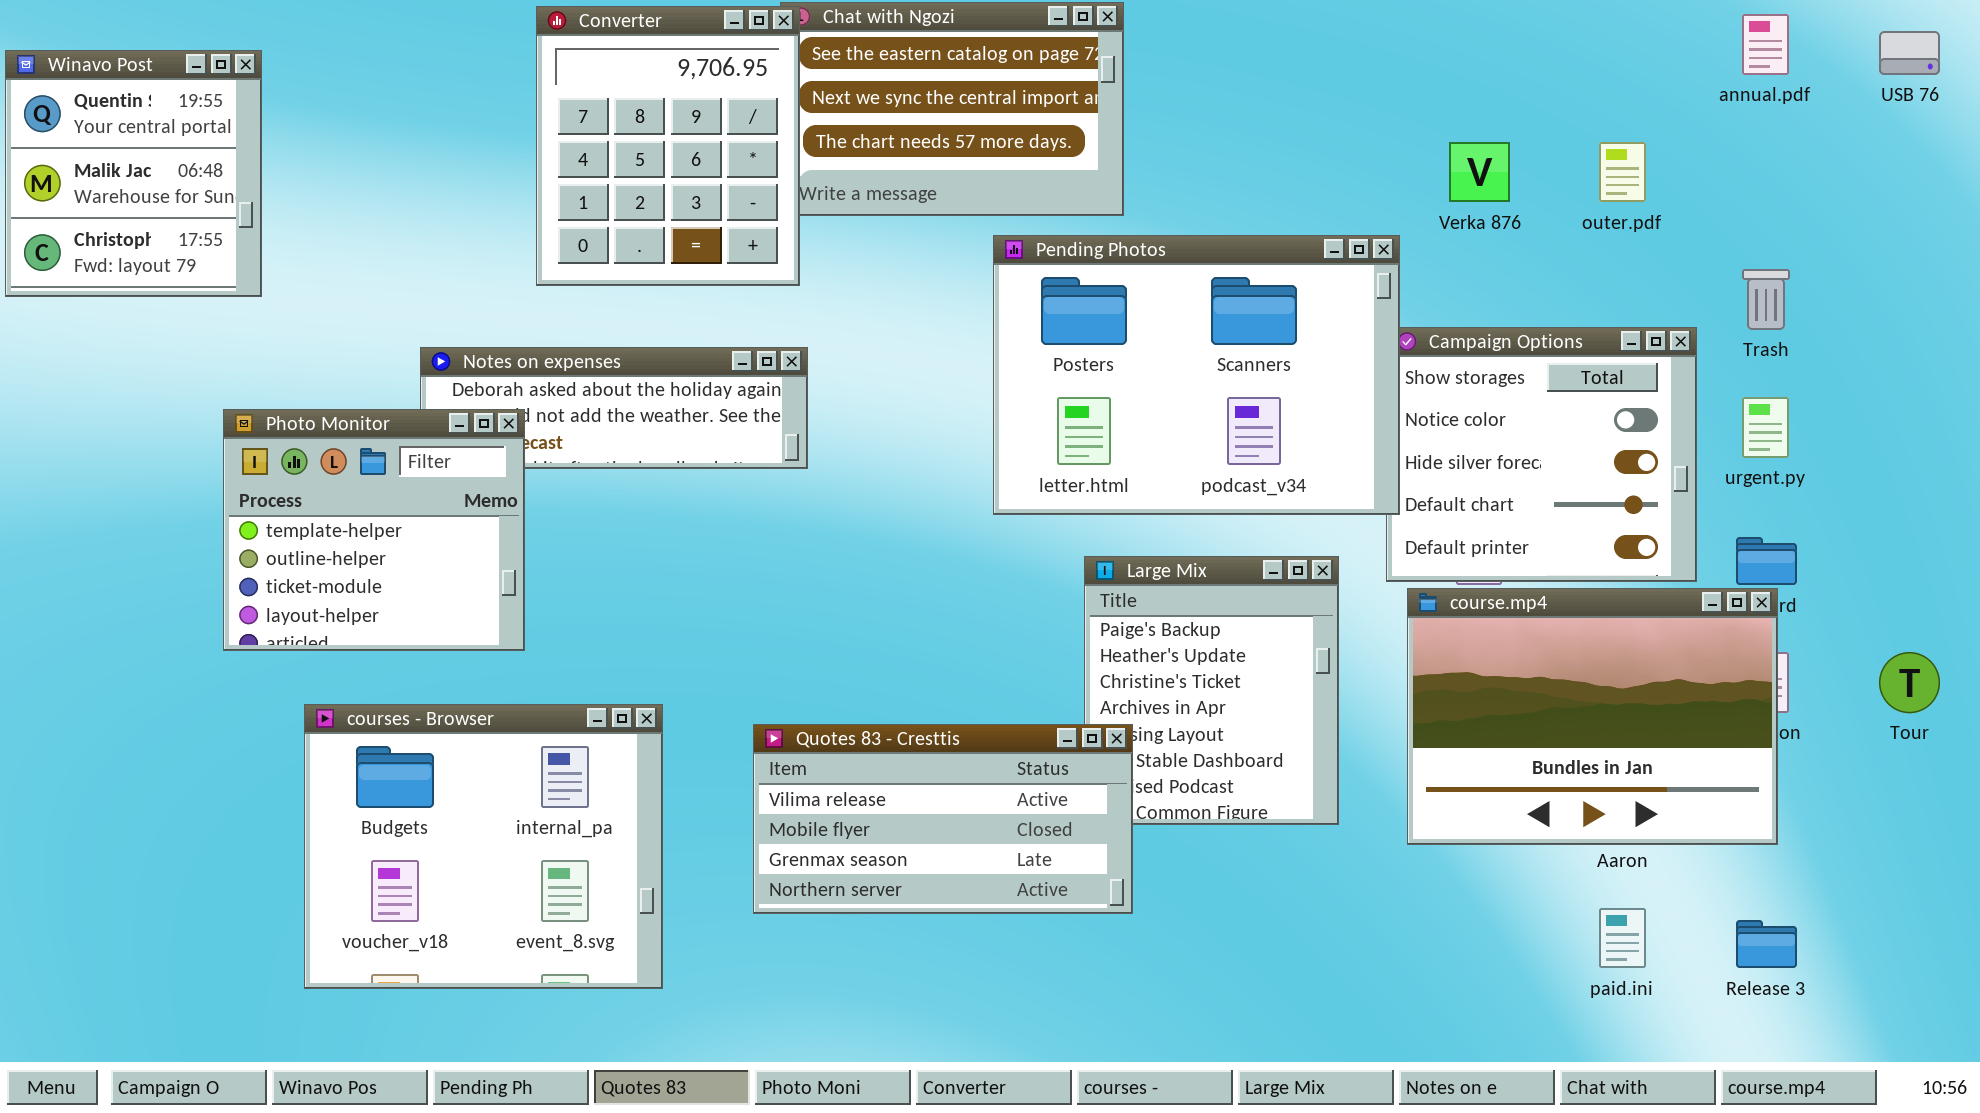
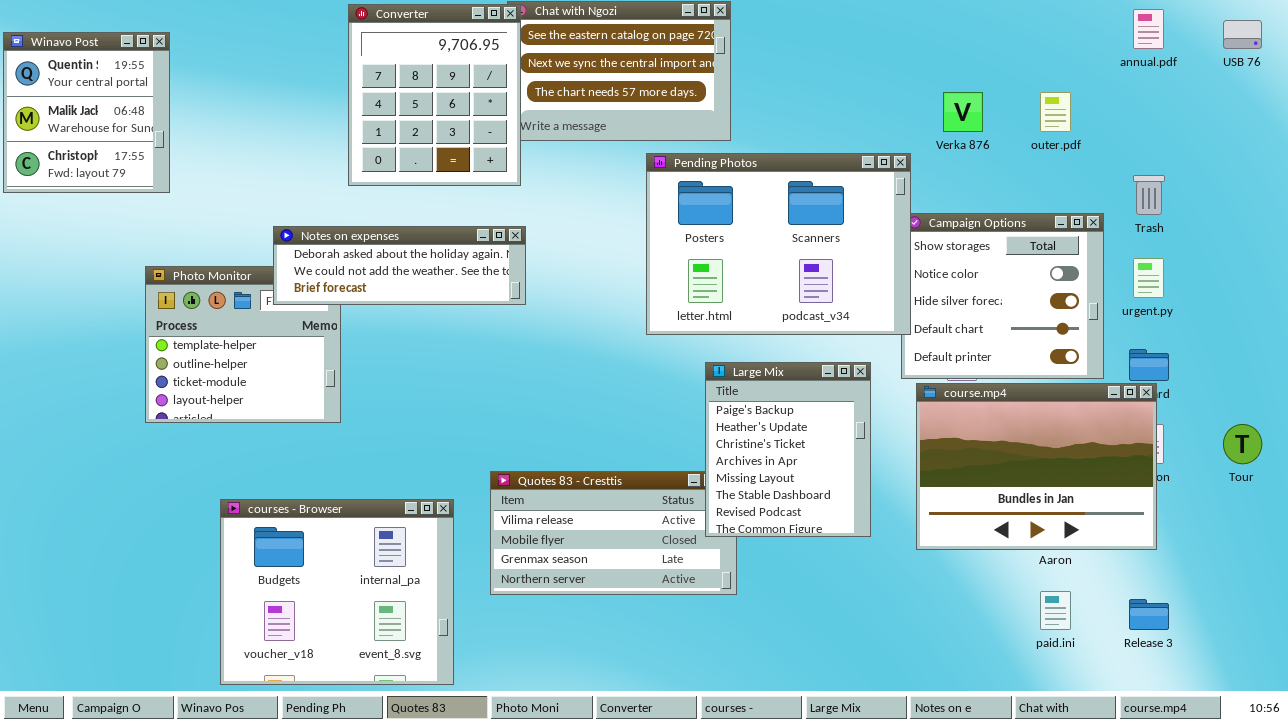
Notes on expenses: [420,347,808,469] -> [273,226,526,305], raised
Large Mix: [1084,556,1339,825] -> [705,362,871,537], raised
courses - Browser: [304,704,663,989] -> [220,499,454,685], moved

